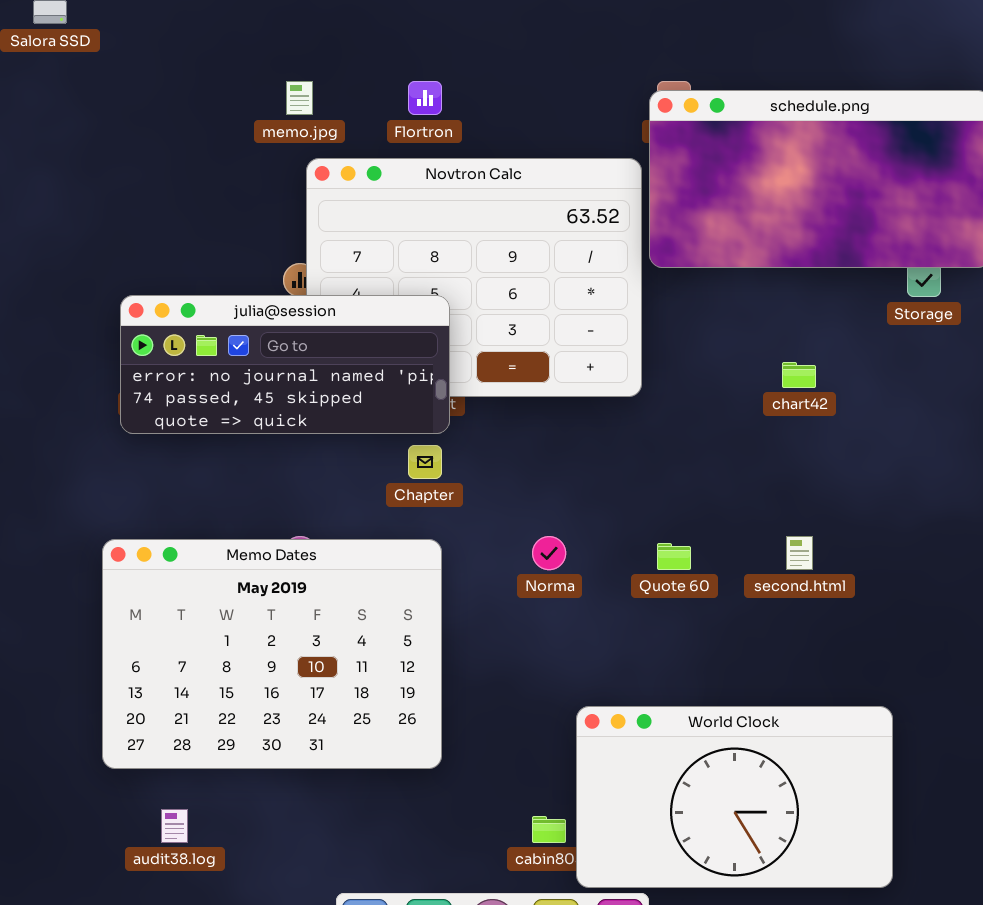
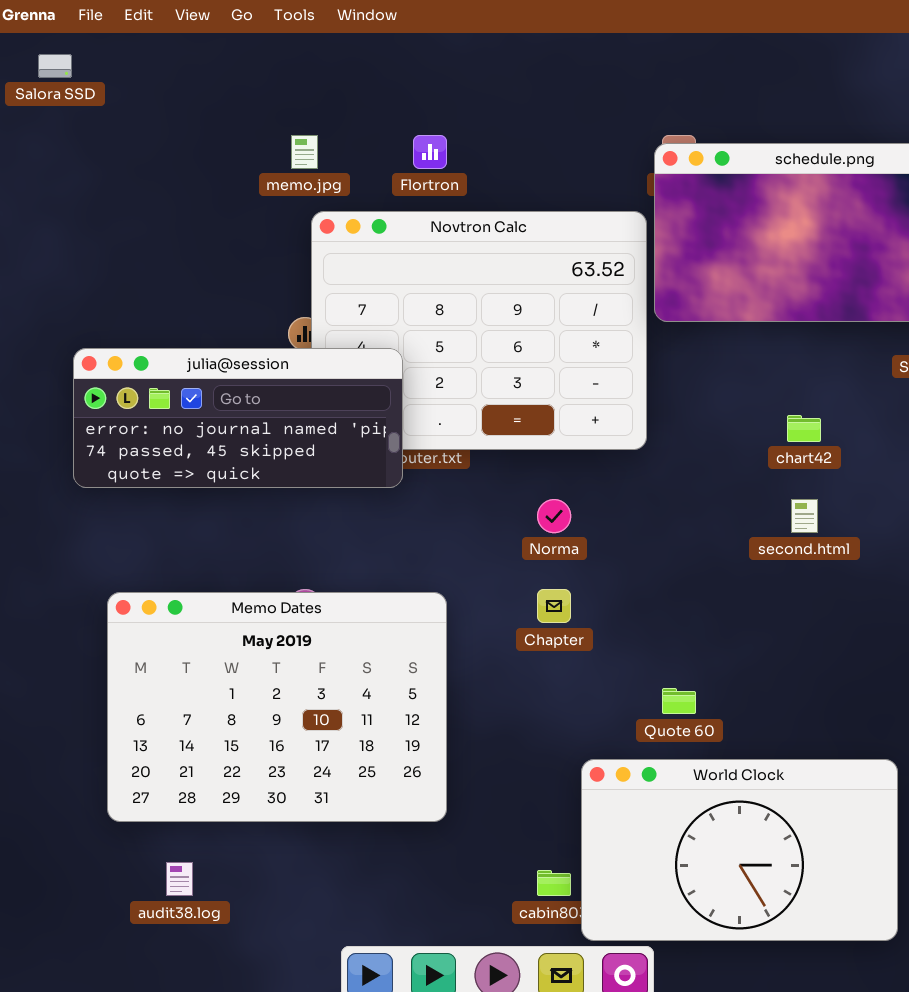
julia@session: [120,295,450,434] -> [73,348,403,488], moved
Chapter: [408,445,442,479] -> [537,589,571,623], moved
Norma: [532,536,566,570] -> [537,499,571,533], moved
second.html: [786,536,813,570] -> [791,499,818,533], moved
Quote 60: [657,543,691,570] -> [662,688,696,714], moved

